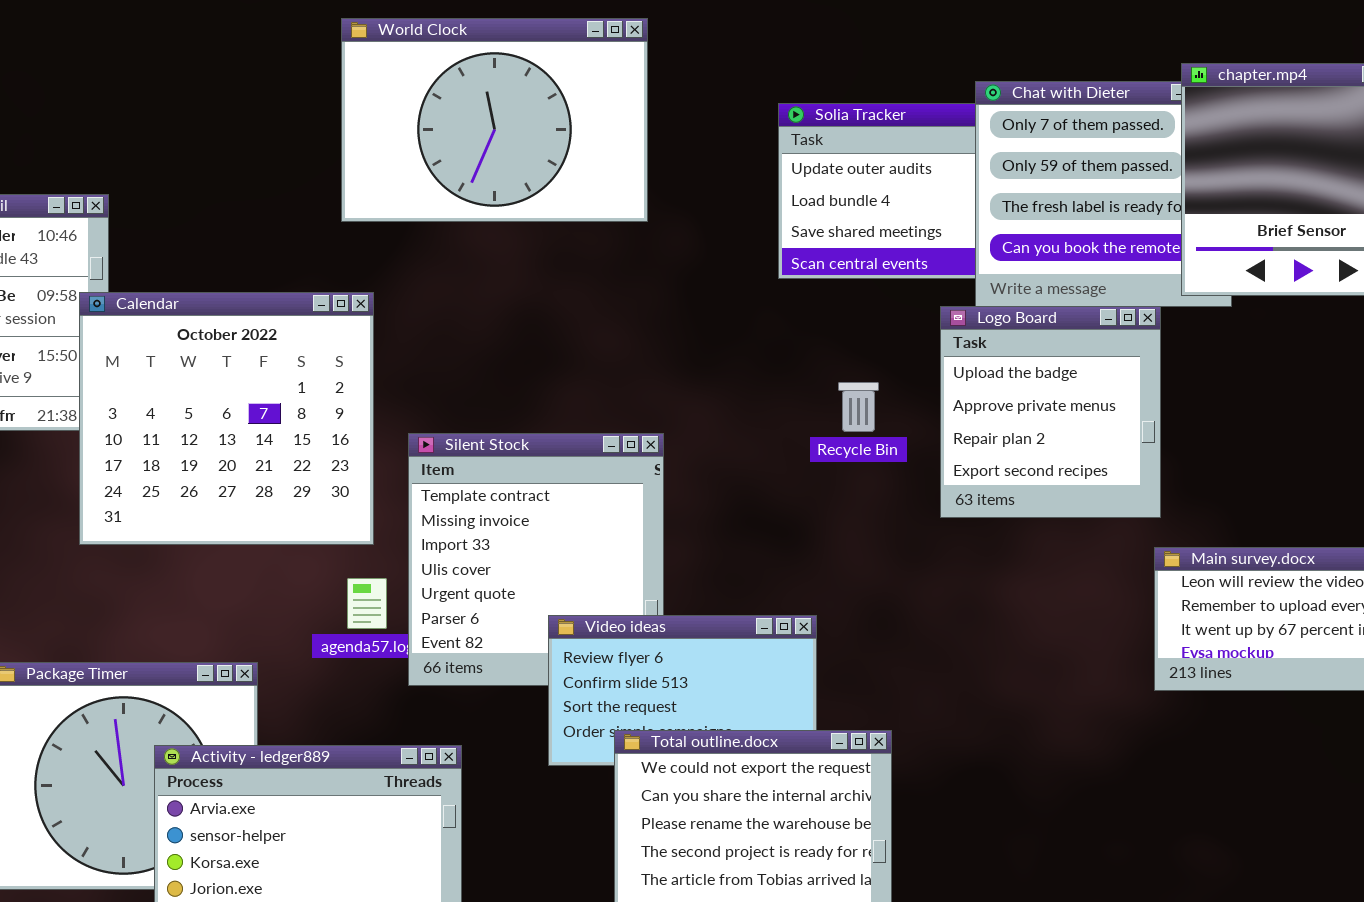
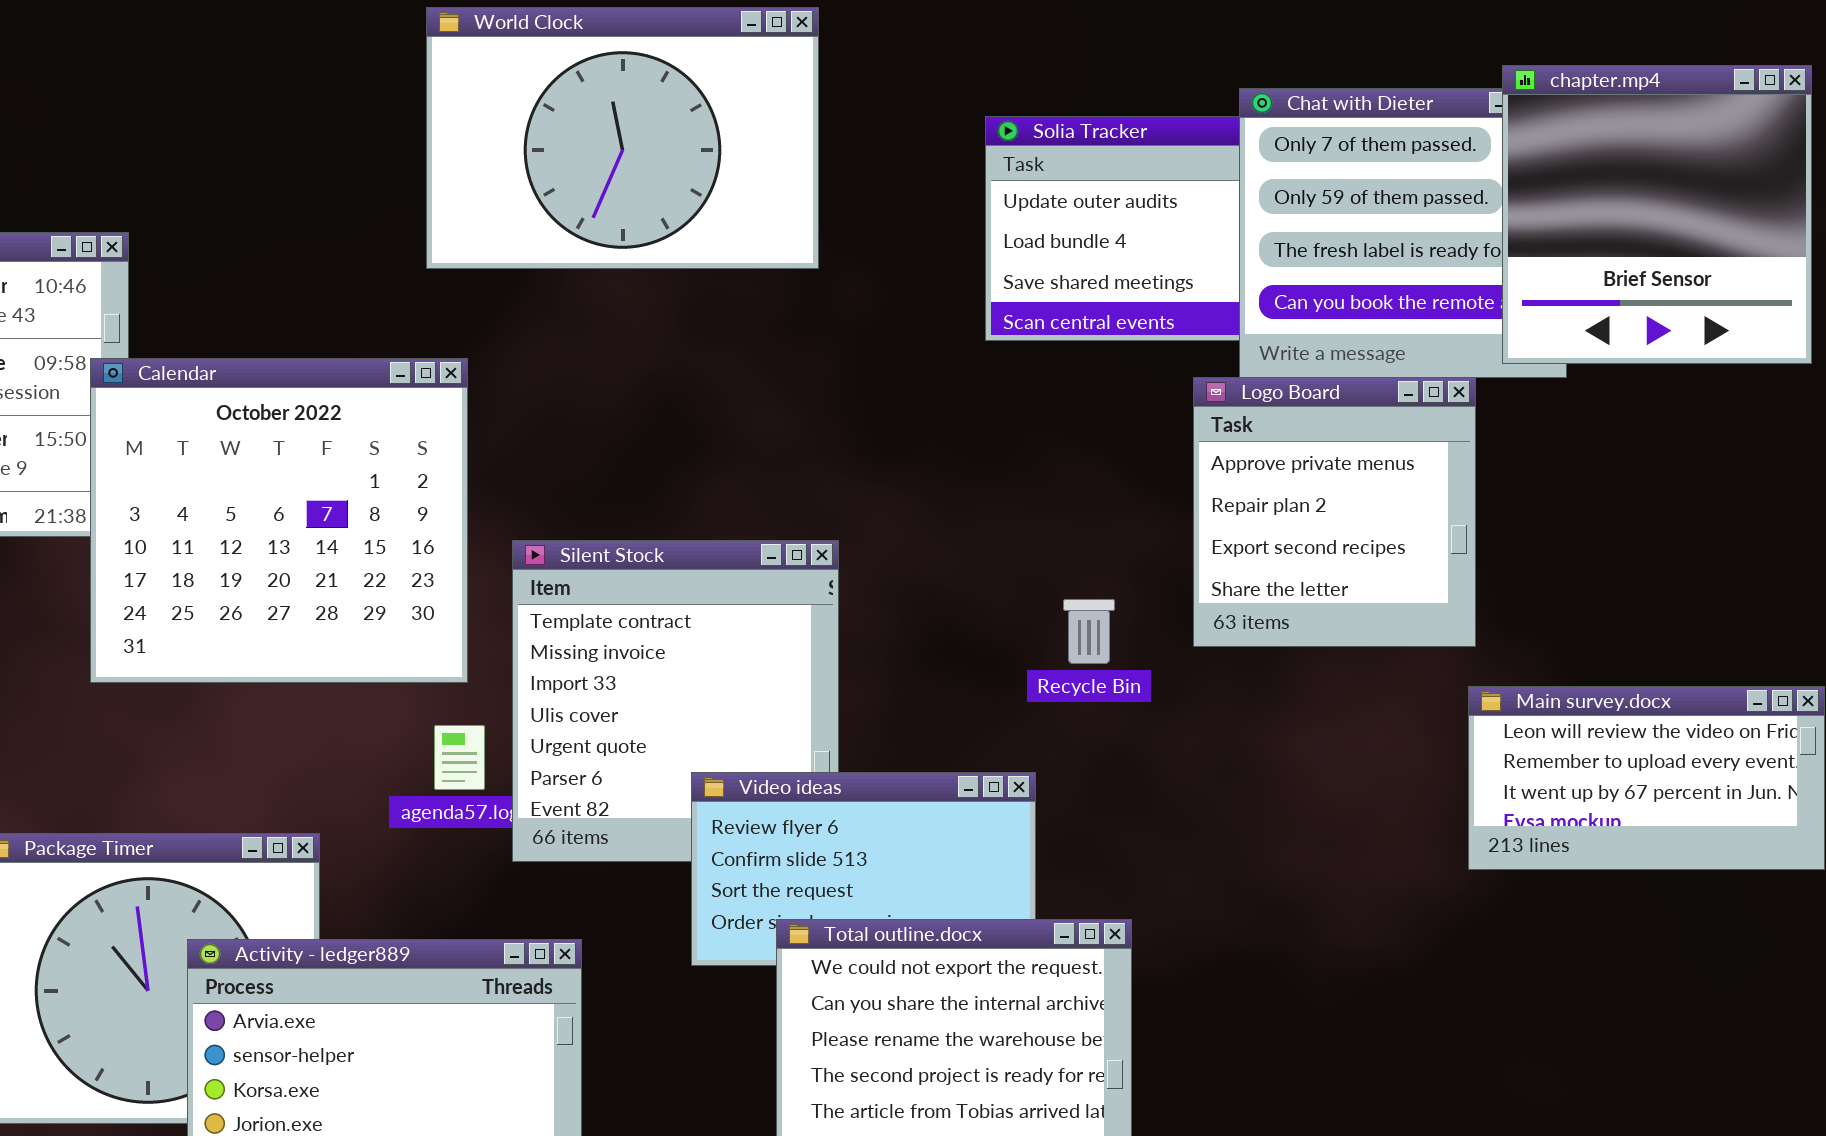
Logo Board: [940,306,1161,518] -> [1193,377,1476,647], scrolled down 1 row
Recycle Bin: [838,382,879,432] -> [1063,599,1115,664], moved

